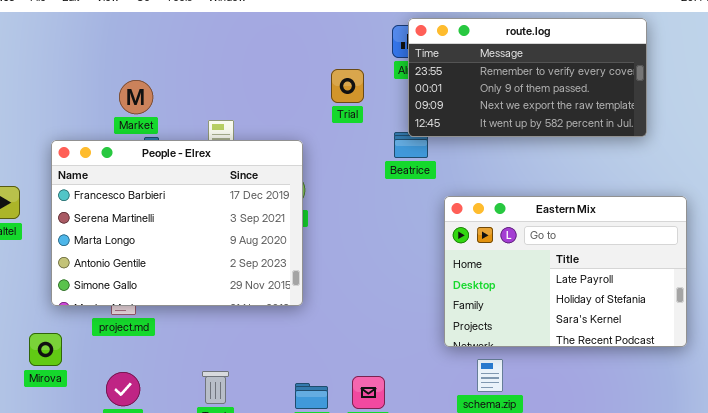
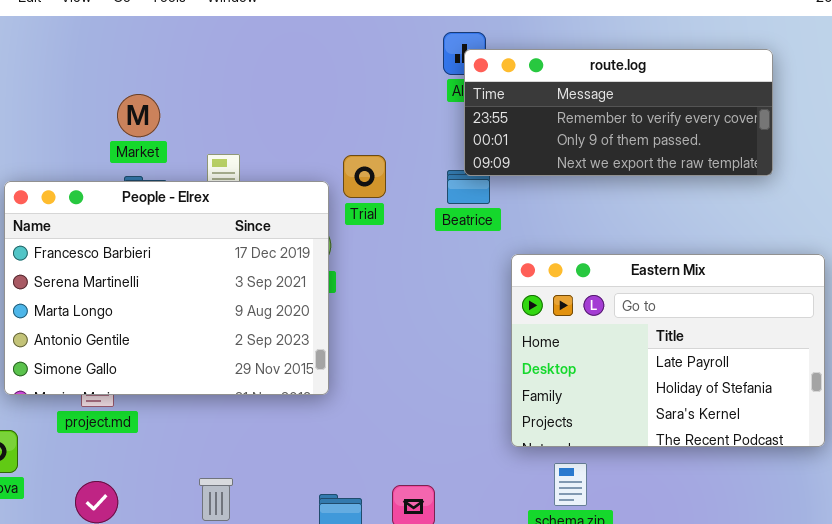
route.log: [408,18,647,137] -> [464,49,773,176], resized
Trial: [331,69,364,103] -> [343,155,386,198], moved
Market: [119,80,153,114] -> [117,94,160,137], moved

